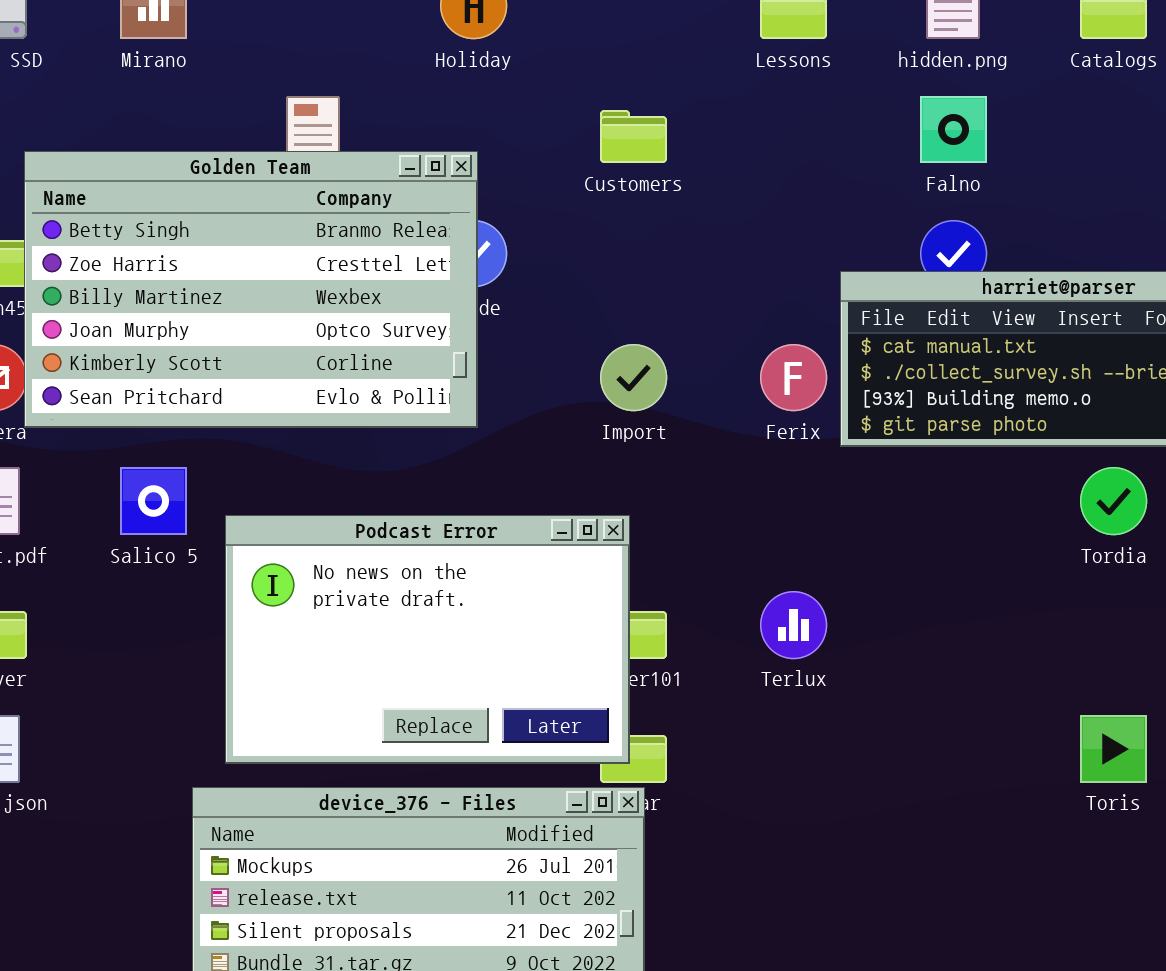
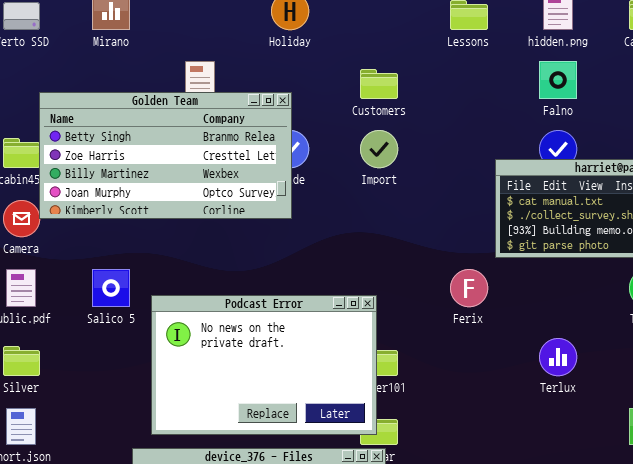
Golden Team: [24,151,478,428] -> [39,92,292,219], resized
Import: [600,344,667,411] -> [360,130,398,168], moved
Ferix: [760,344,827,411] -> [450,269,488,307], moved
Terlux: [760,591,827,659] -> [539,338,577,376], moved

